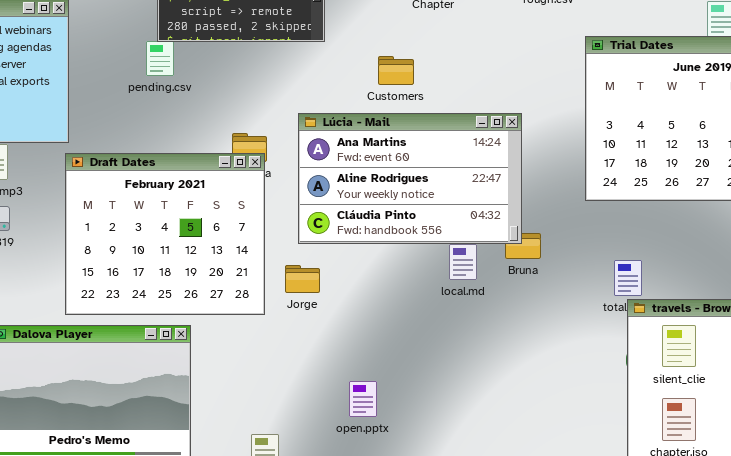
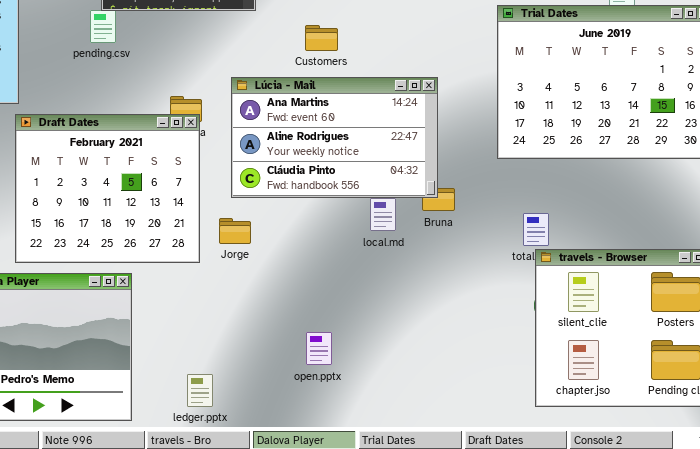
open.pptx: [349,381,377,417] -> [306,332,332,365], moved

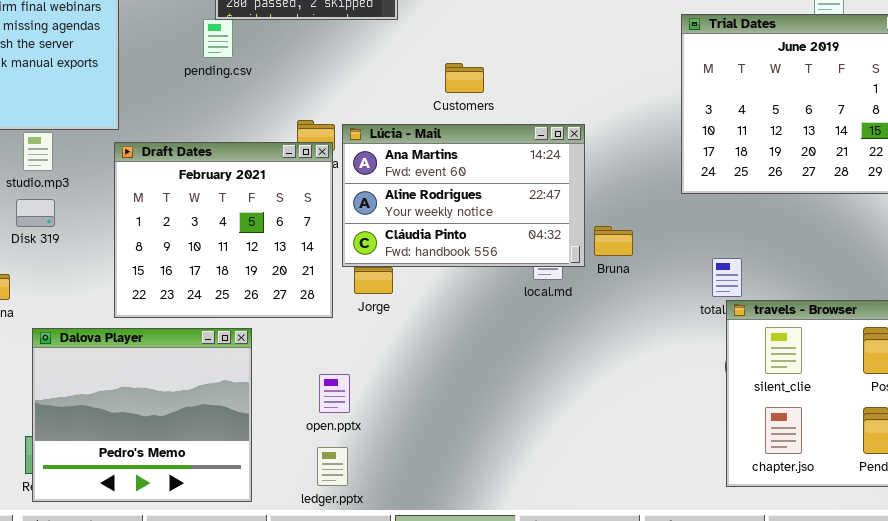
Customers: [305,25,338,51] -> [445,63,484,93], moved
Lúcia - Mail: [231,77,438,198] -> [342,124,585,267], moved
open.pptx: [306,332,332,365] -> [319,374,350,413], moved

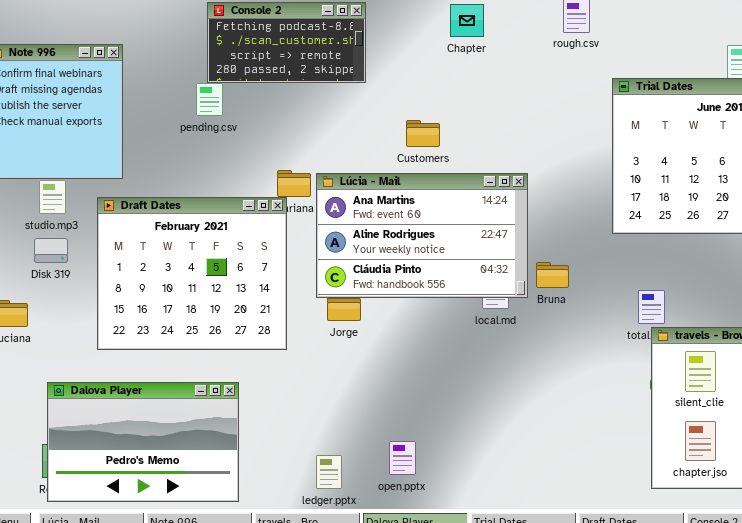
Draft Dates: [114,142,333,318] -> [97,197,287,350], moved
Dalova Player: [32,328,252,502] -> [47,382,239,502], resized
open.pptx: [319,374,350,413] -> [389,441,416,475], moved
ledger.pptx: [317,447,348,486] -> [316,455,342,489], moved

